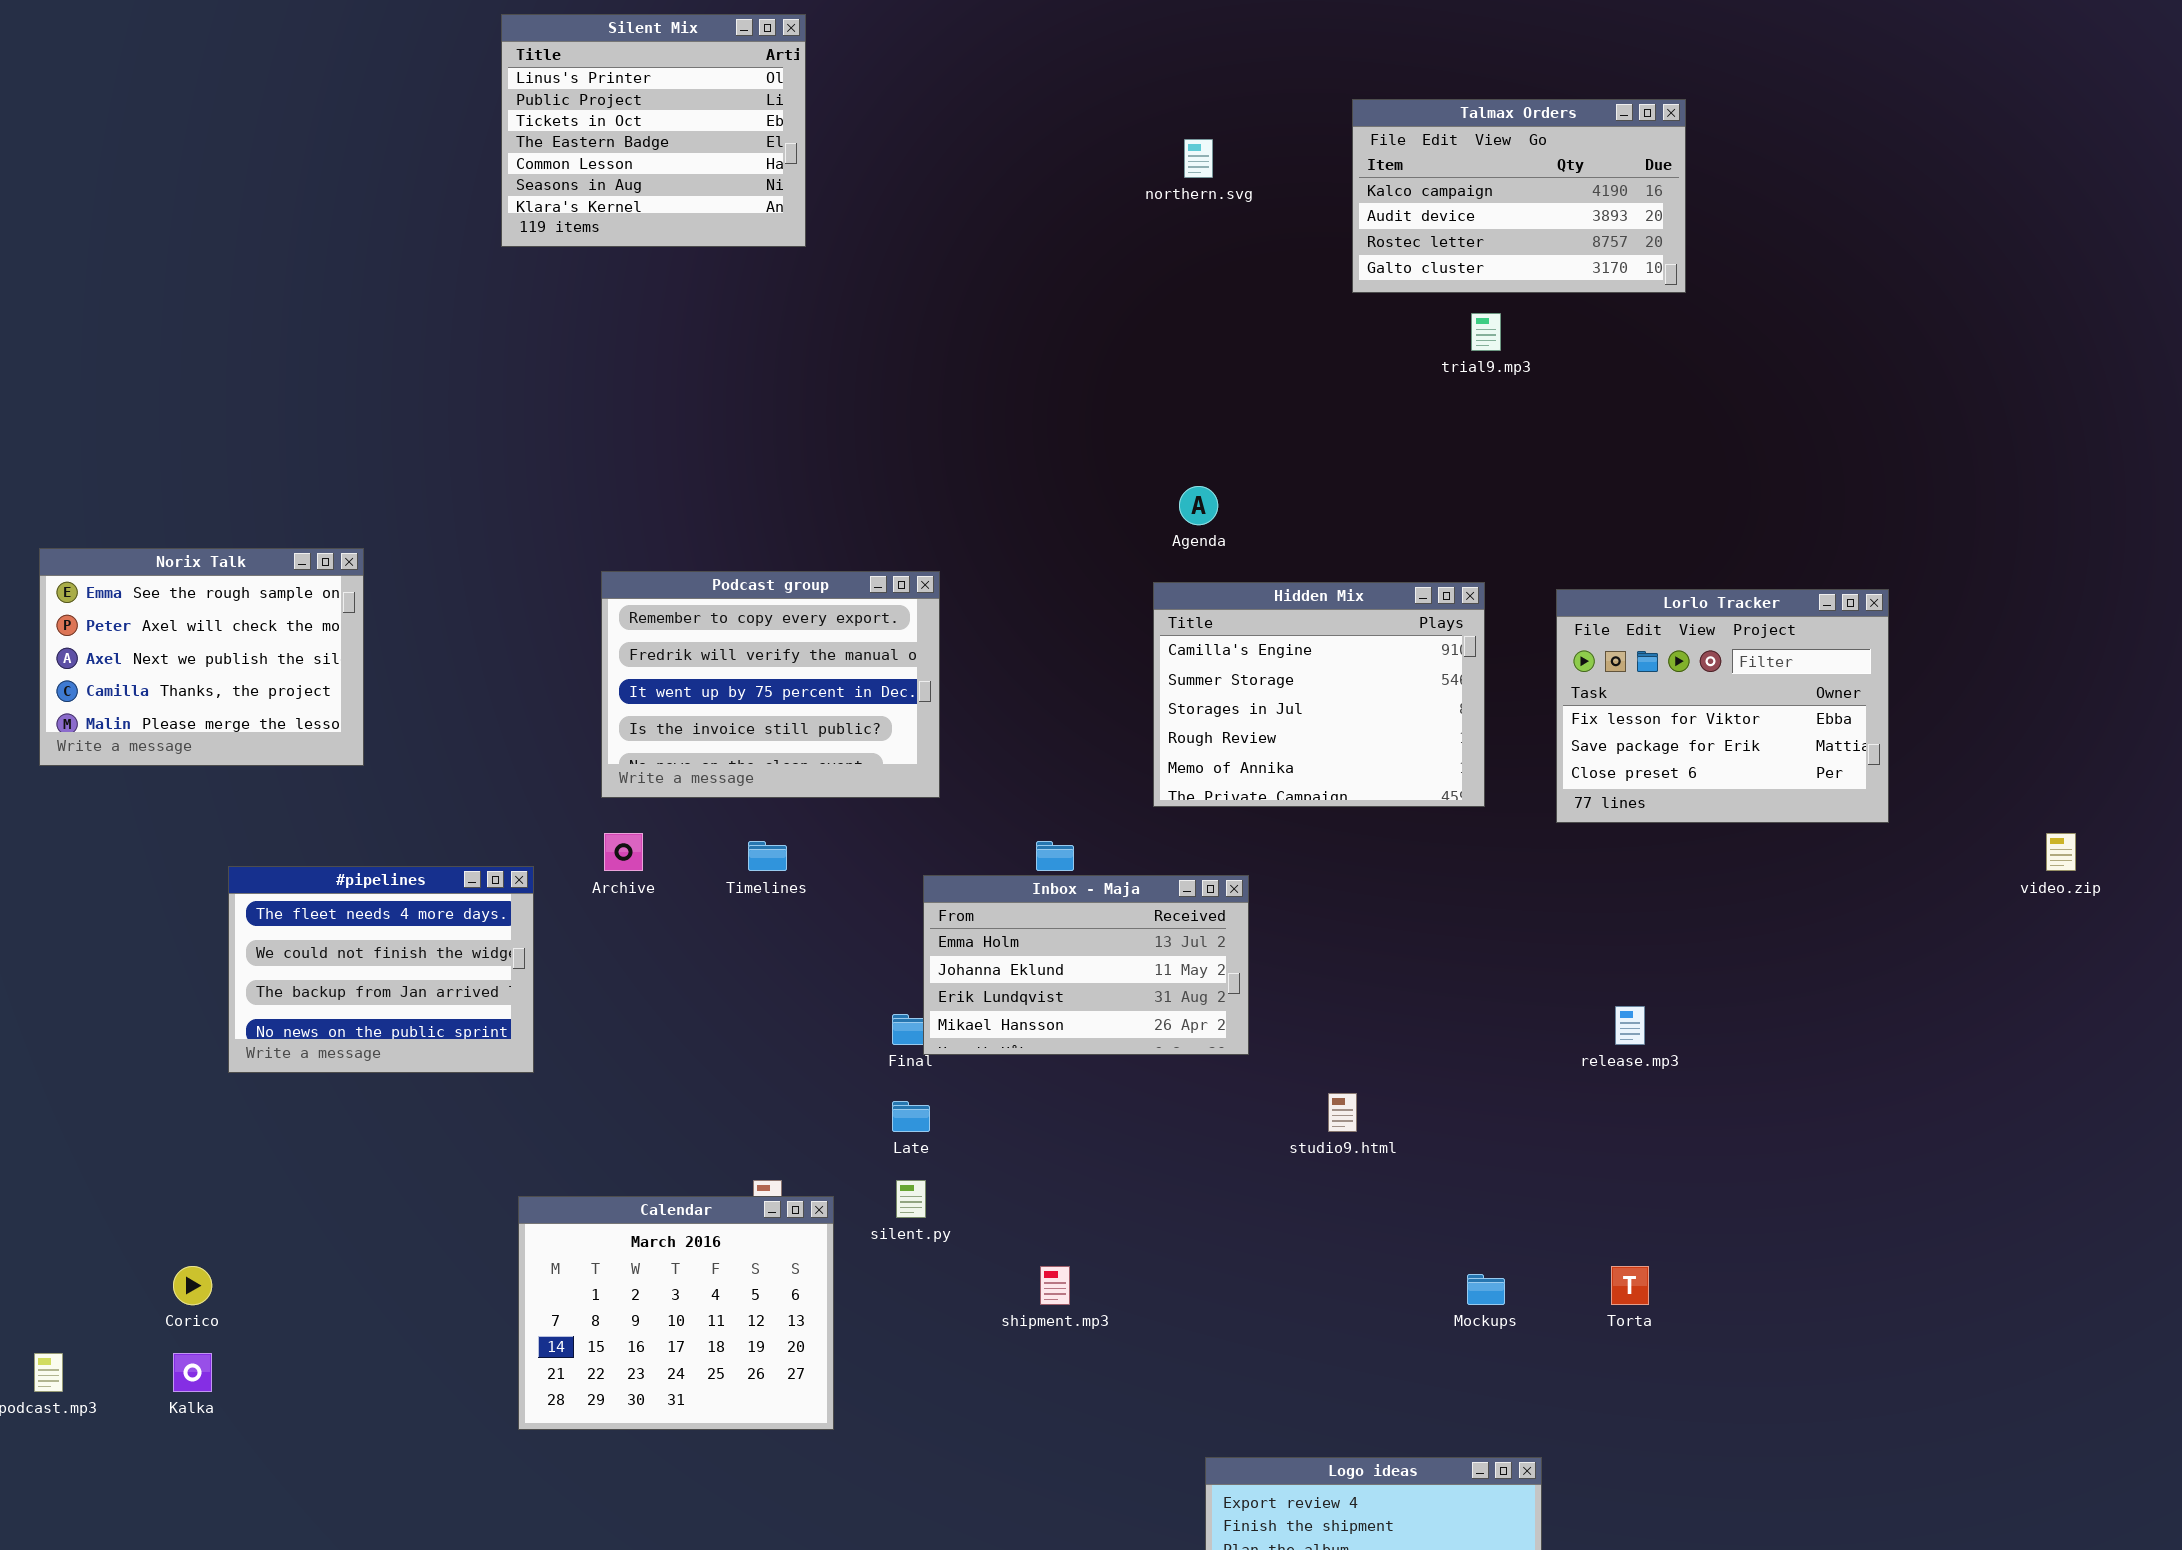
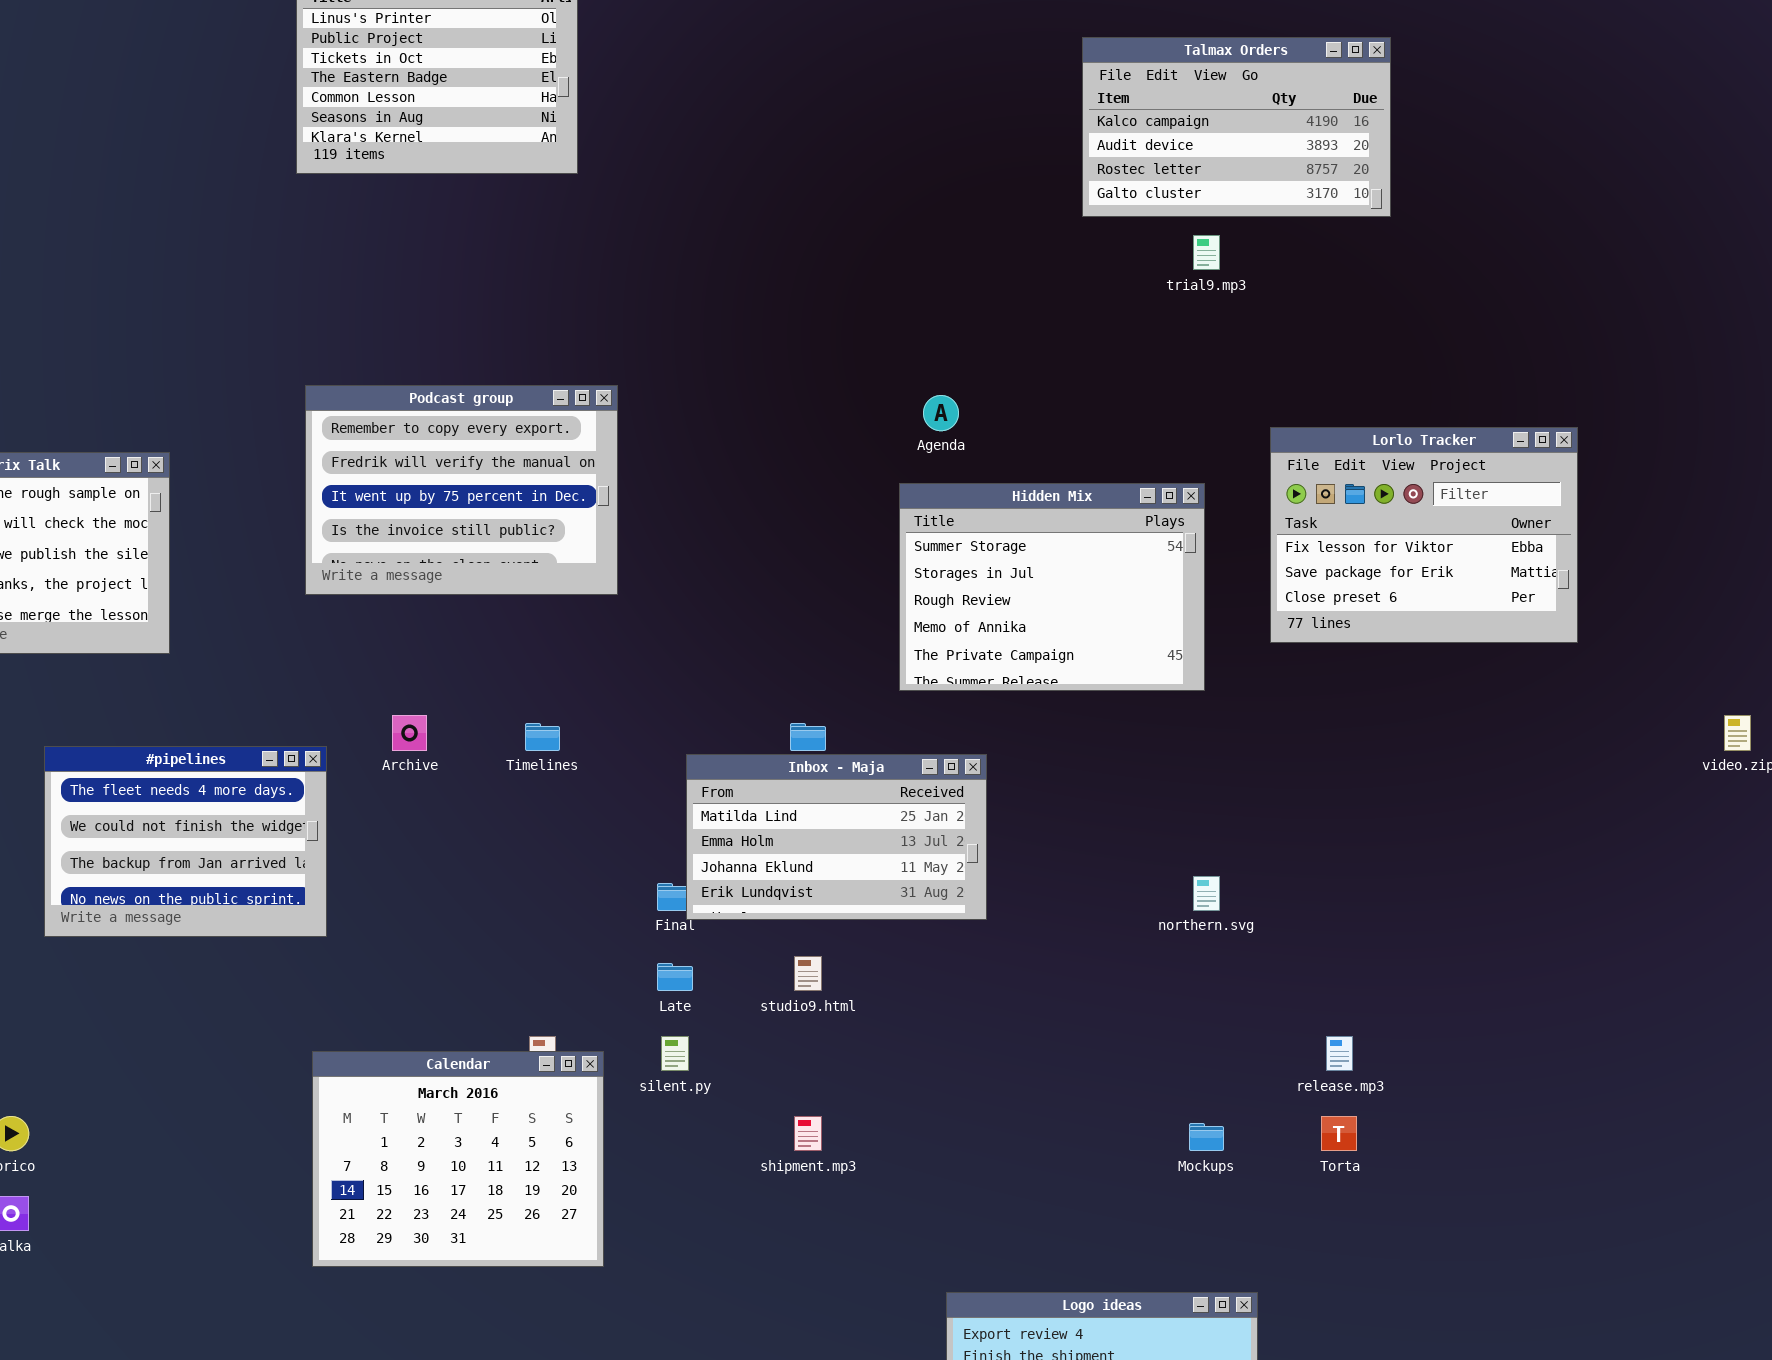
northern.svg: [1184,139,1213,178] -> [1193,876,1220,911], moved
Podcast group: [601,571,940,798] -> [305,385,618,595], moved
Hidden Mix: [1153,582,1485,807] -> [899,483,1205,691], scrolled down 1 row
Lorlo Tracker: [1556,589,1889,823] -> [1270,427,1578,643], moved
Inbox - Maja: [923,875,1249,1055] -> [686,754,987,920], scrolled up 1 row
release.mp3: [1615,1006,1645,1045] -> [1326,1036,1353,1071], moved
studio9.html: [1328,1093,1357,1132] -> [794,956,822,991], moved

